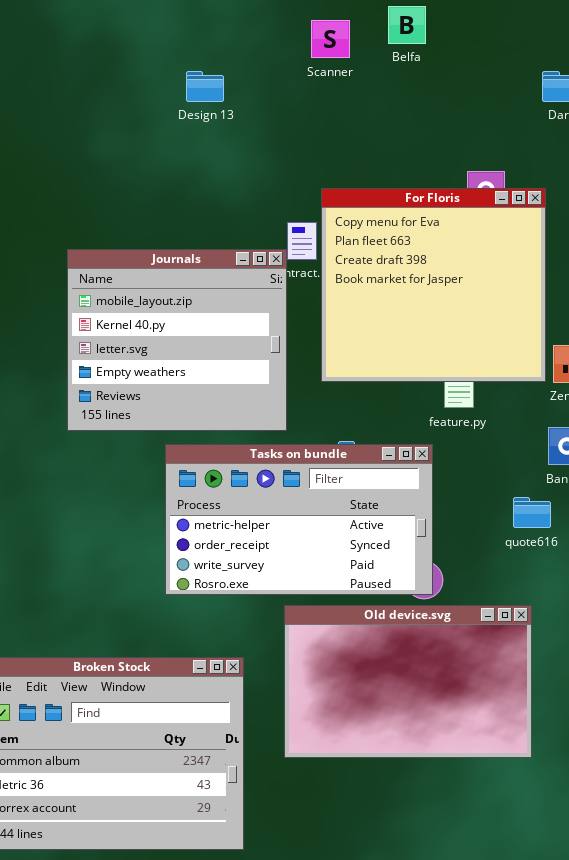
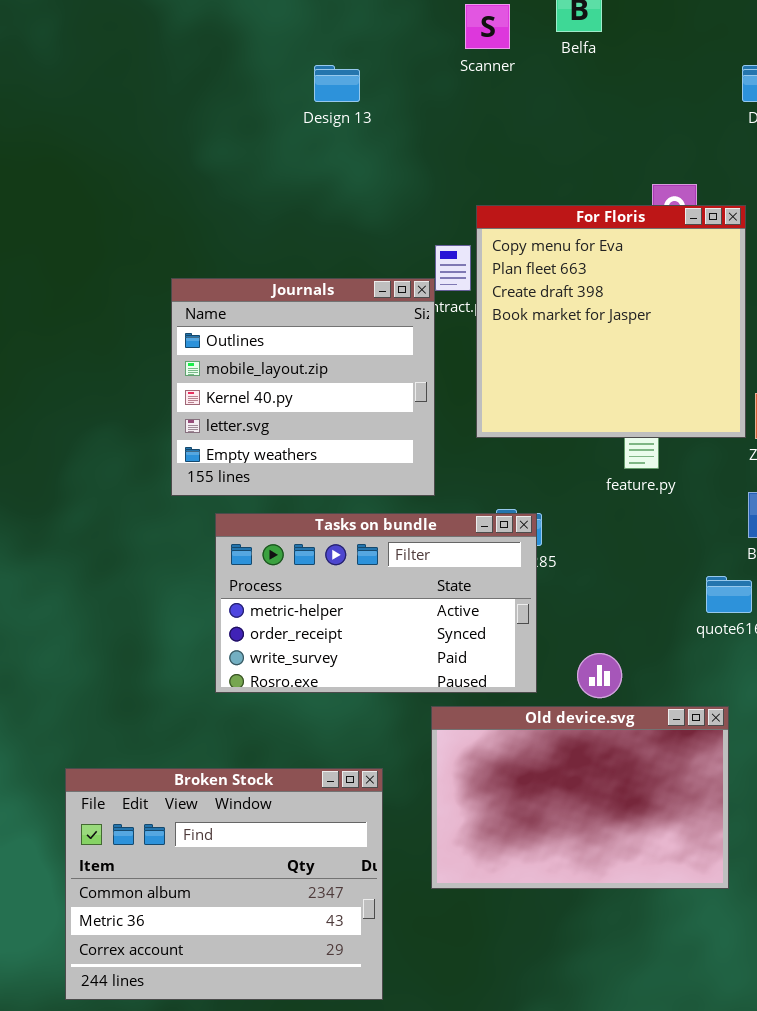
Journals: [67,249,287,431] -> [171,278,435,496], scrolled up 1 row
Tasks on bundle: [165,444,433,595] -> [215,513,537,693], moved

